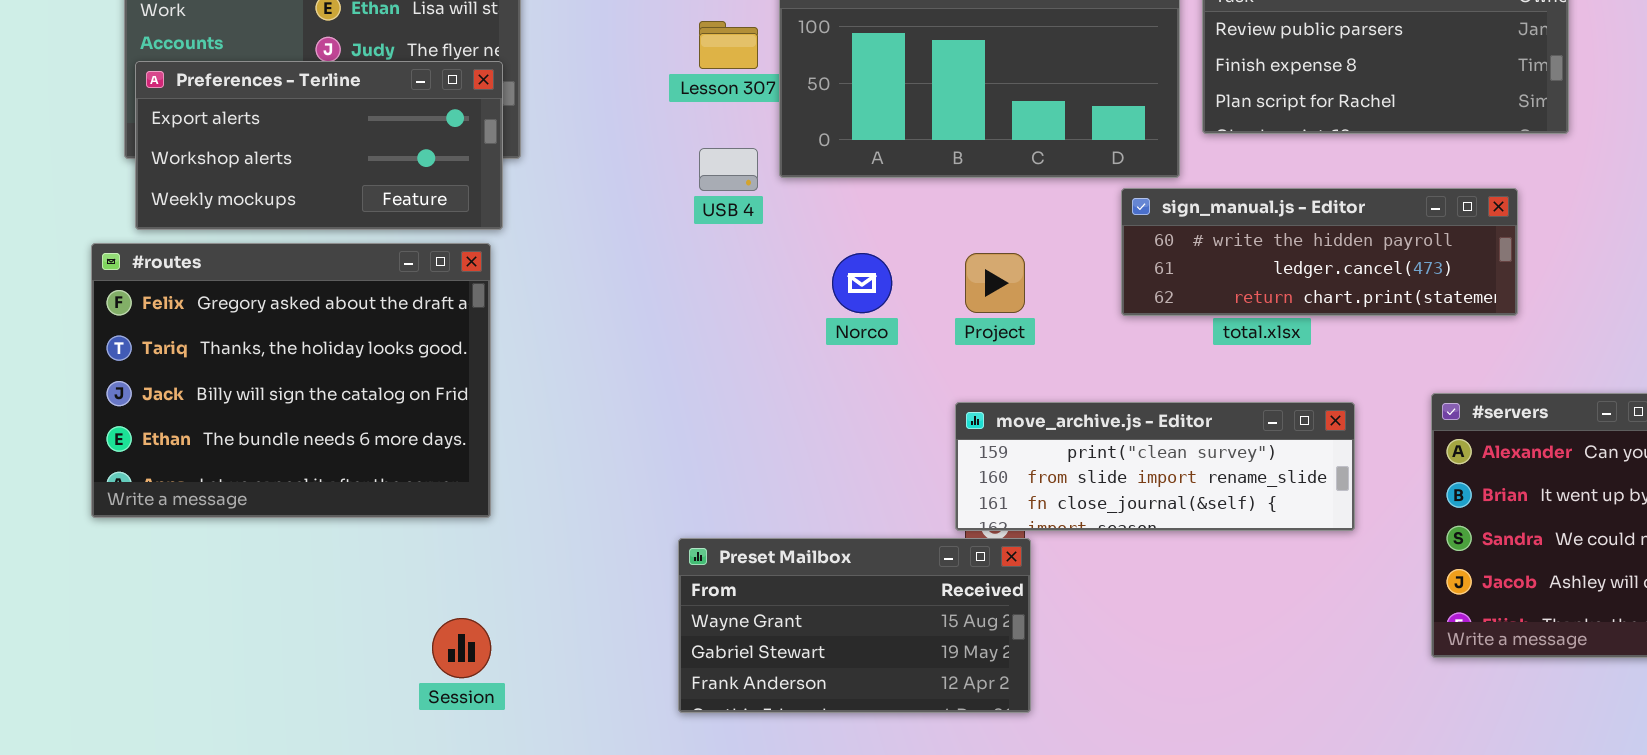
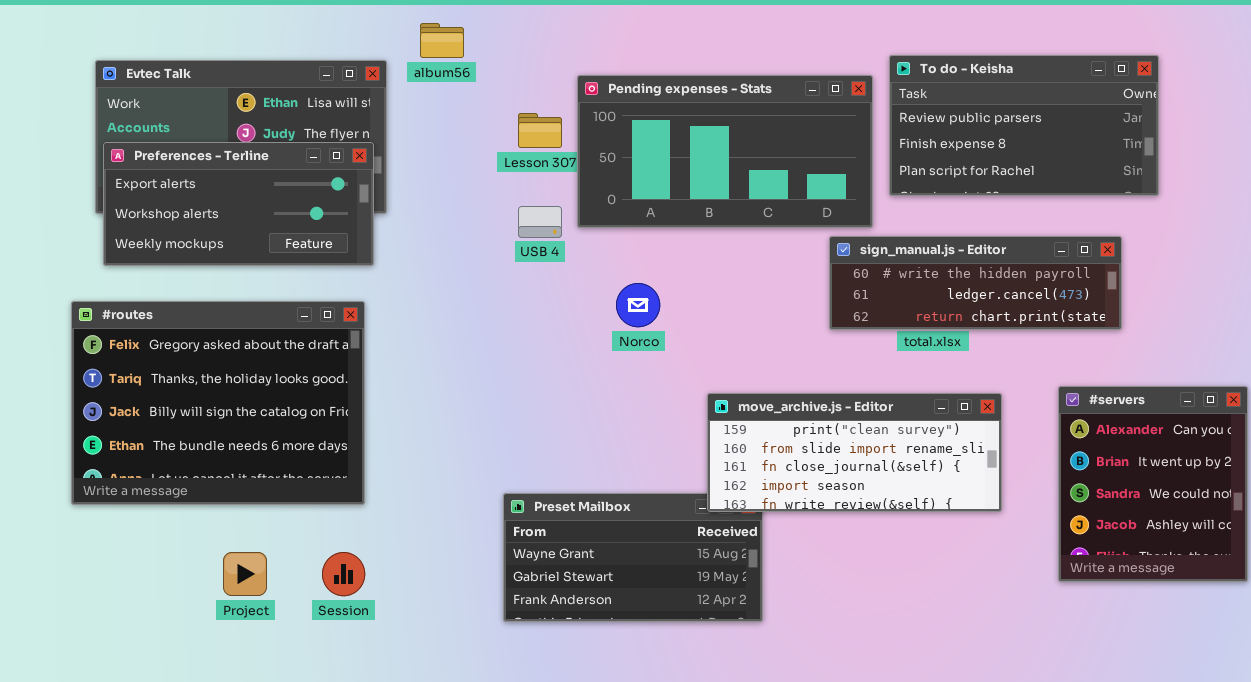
#routes: [91,243,491,518] -> [71,301,365,505], moved
Project: [965,253,1025,313] -> [223,552,267,596], moved
move_archive.js - Editor: [955,402,1355,531] -> [707,393,1002,512], resized

